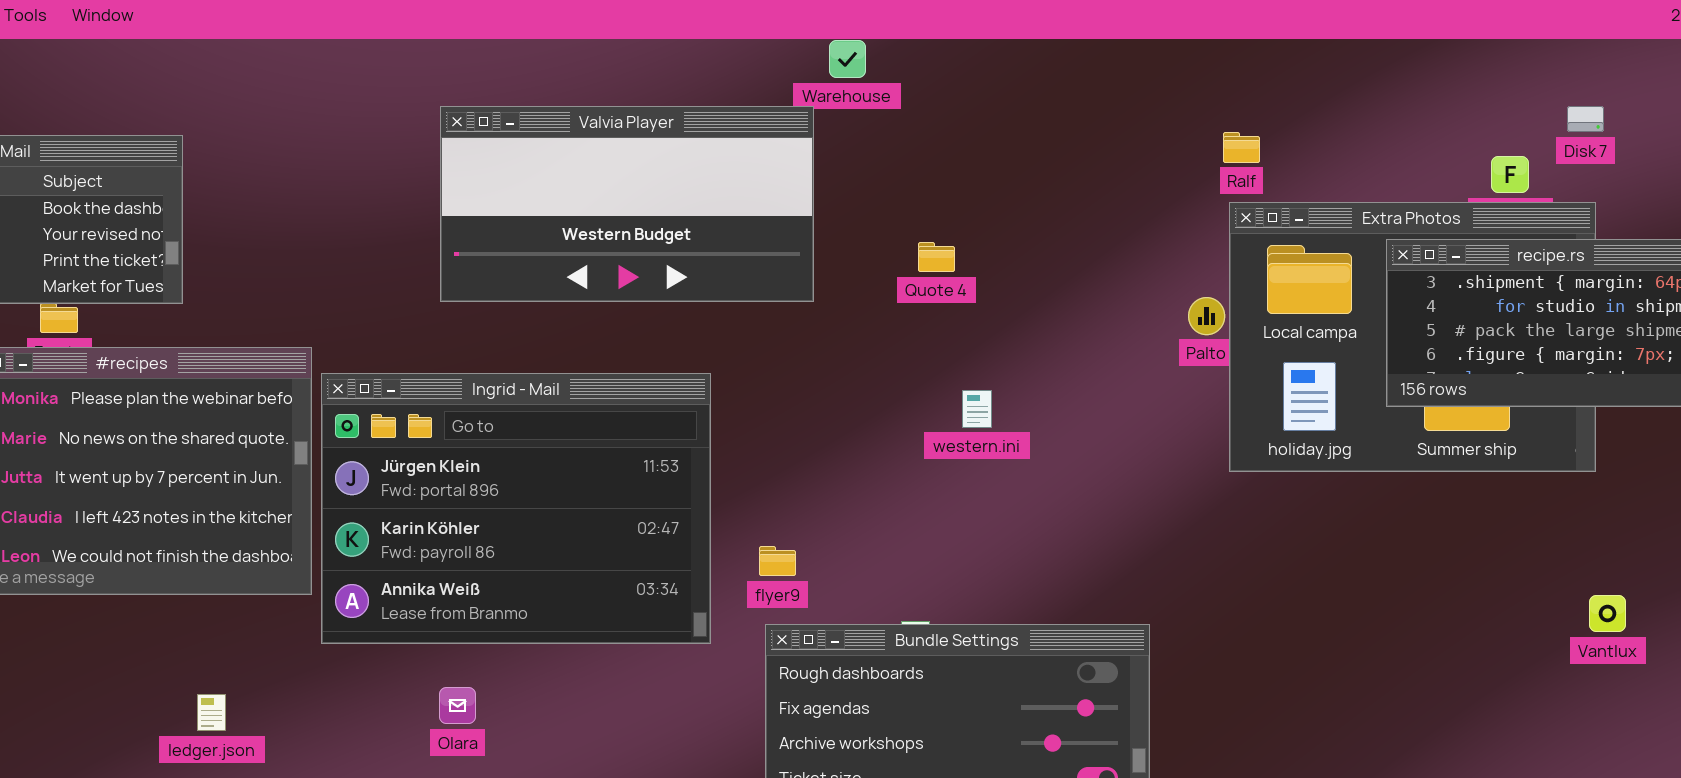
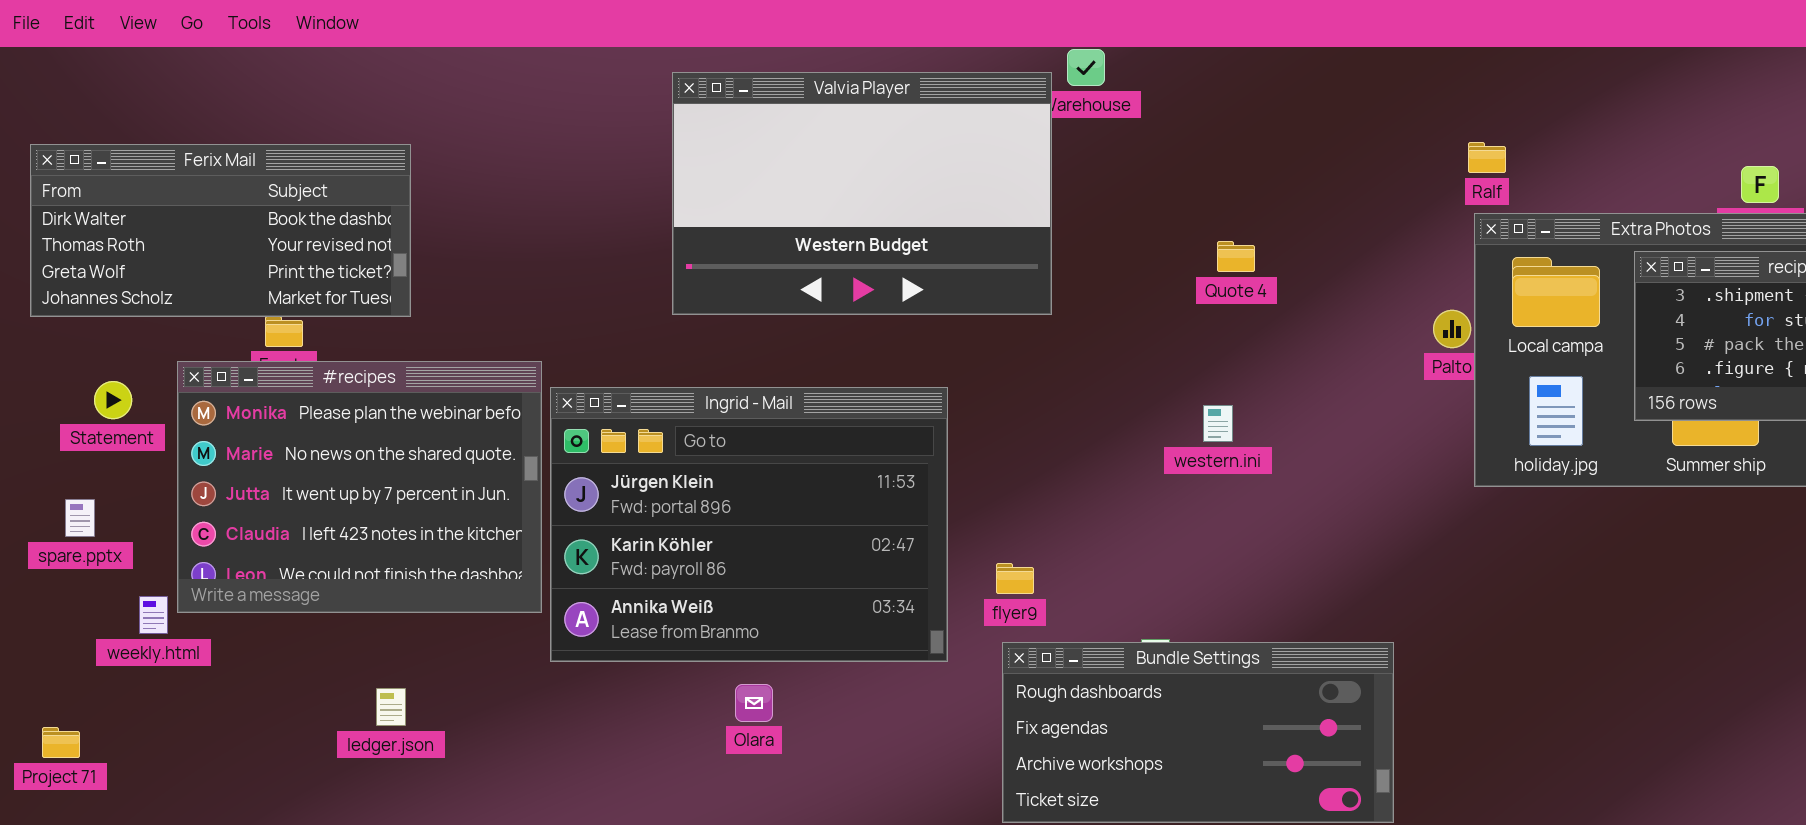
Valvia Player: [440,106,814,302] -> [672,72,1052,315], resized
Quote 4: [918,242,955,272] -> [1217,241,1255,272], moved
Olara: [439,687,476,724] -> [735,684,773,722], moved
ledger.json: [197,694,226,731] -> [376,688,406,726], moved

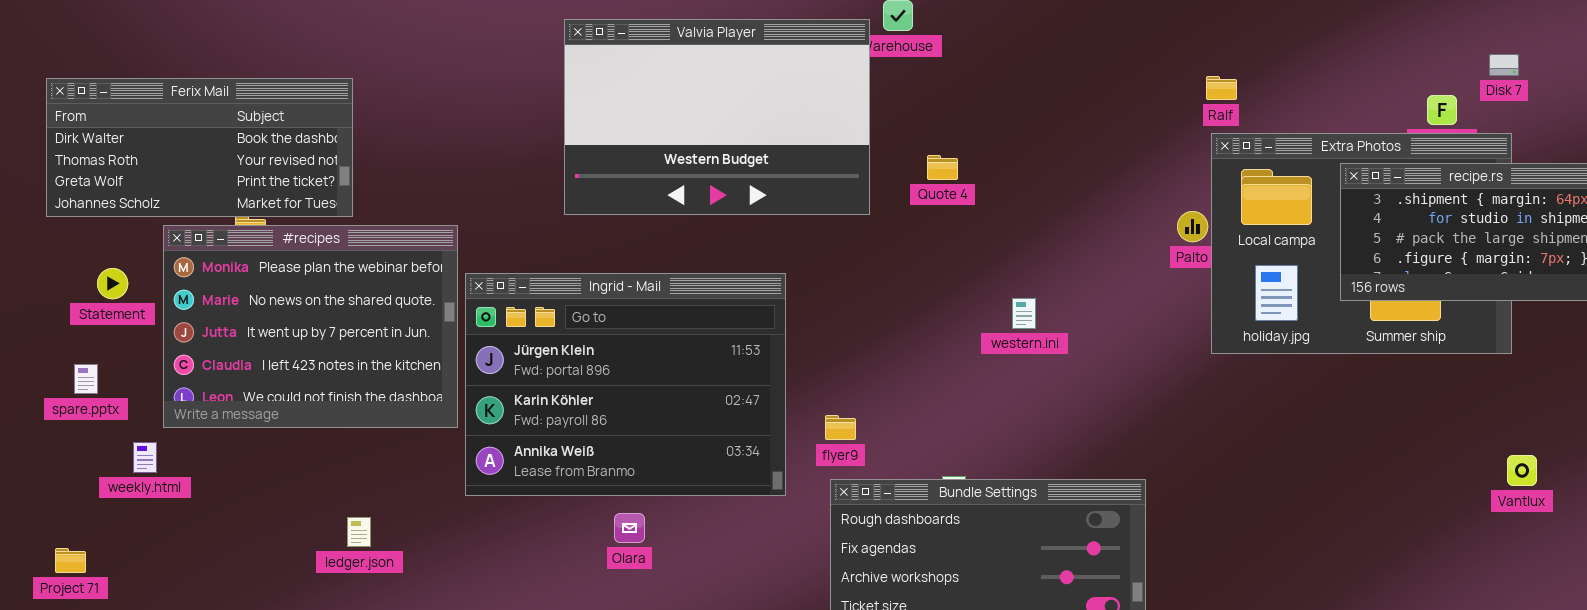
Quote 4: [1217,241,1255,272] -> [927,155,958,180], moved
#recipes: [177,361,542,613] -> [163,225,458,428], moved
western.ini: [1203,405,1233,442] -> [1012,298,1036,329], moved
ledger.json: [376,688,406,726] -> [347,517,371,547], moved

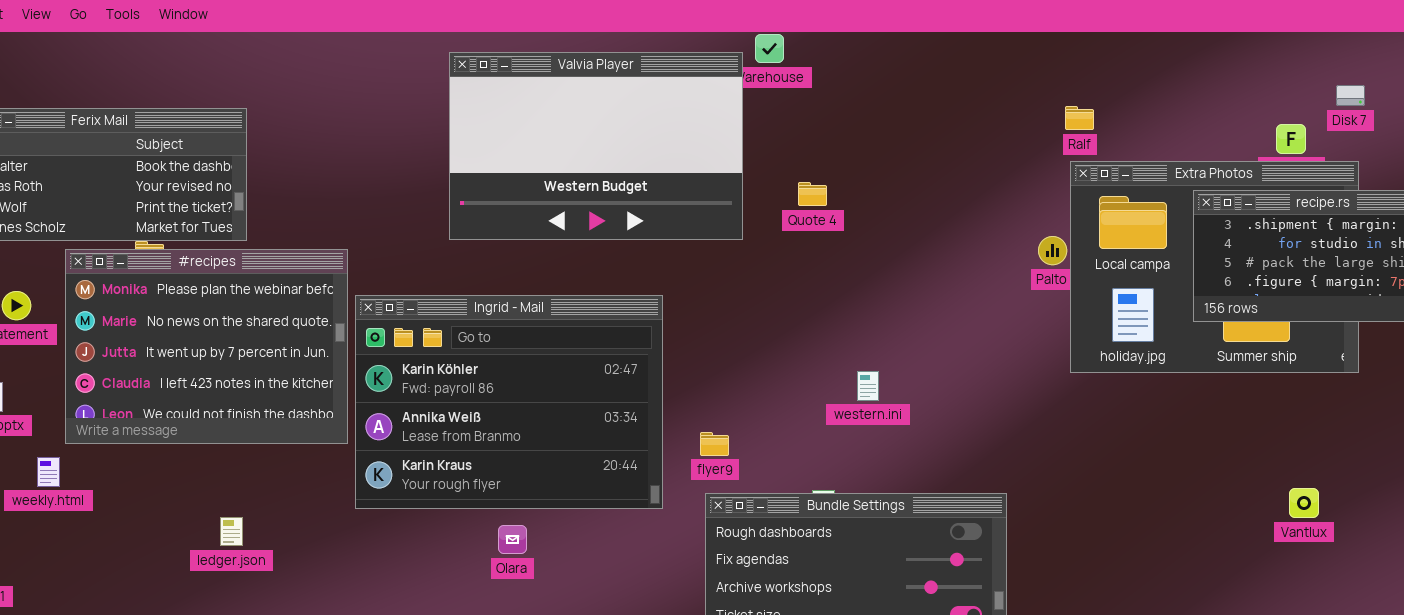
Ingrid - Mail: [465,273,786,496] -> [355,295,663,509], scrolled down 1 row
western.ini: [1012,298,1036,329] -> [857,371,879,401], moved
Vantlux: [1507,455,1537,486] -> [1289,488,1319,518], moved
ledger.json: [347,517,371,547] -> [220,517,243,546], moved

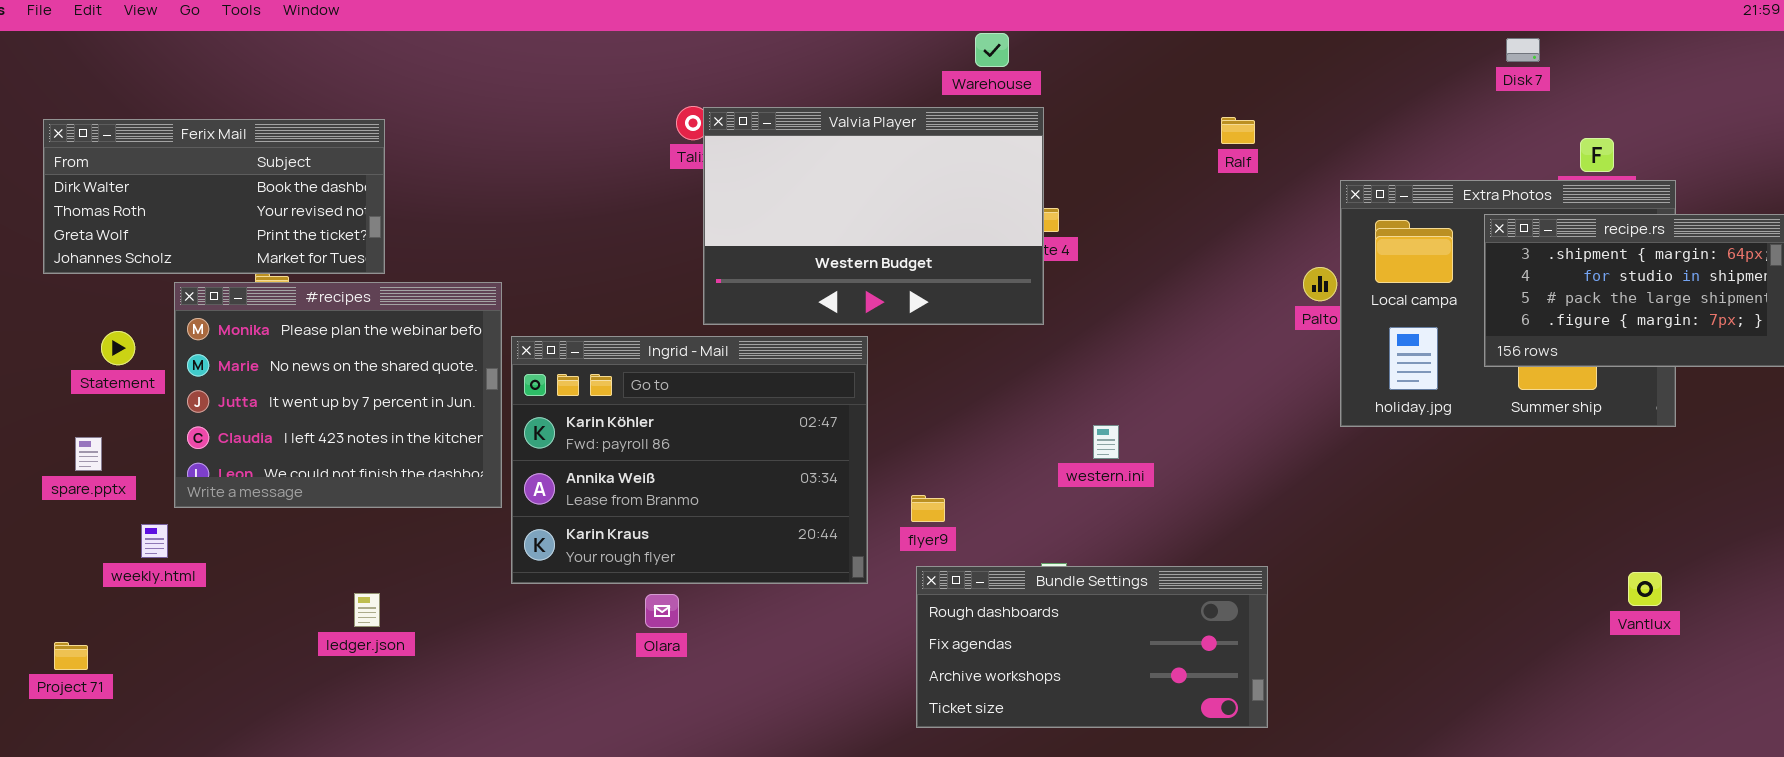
Valvia Player: [449,52,743,240] -> [703,107,1044,325], moved
Disk 7: [1336,85,1365,106] -> [1506,38,1540,62], moved
Ralf: [1065,106,1094,130] -> [1221,117,1255,144], moved
Vantlux: [1289,488,1319,518] -> [1628,572,1662,606], moved
Olara: [498,525,527,554] -> [645,594,679,628], moved

